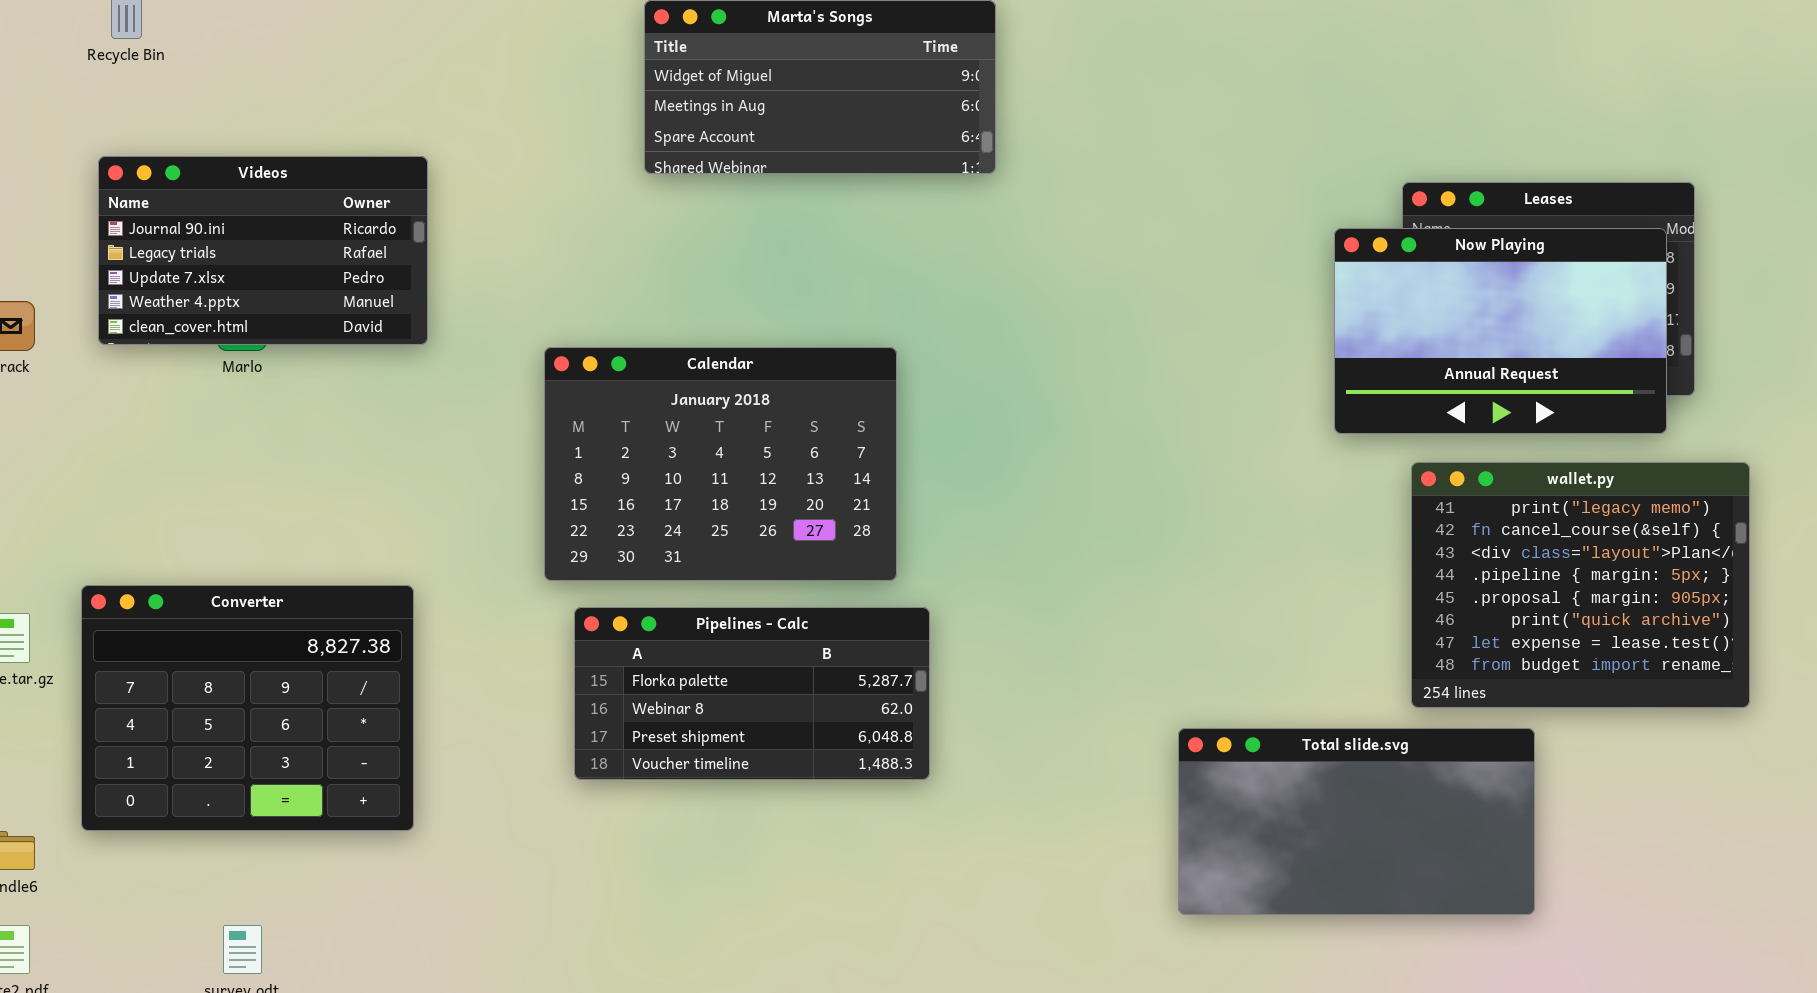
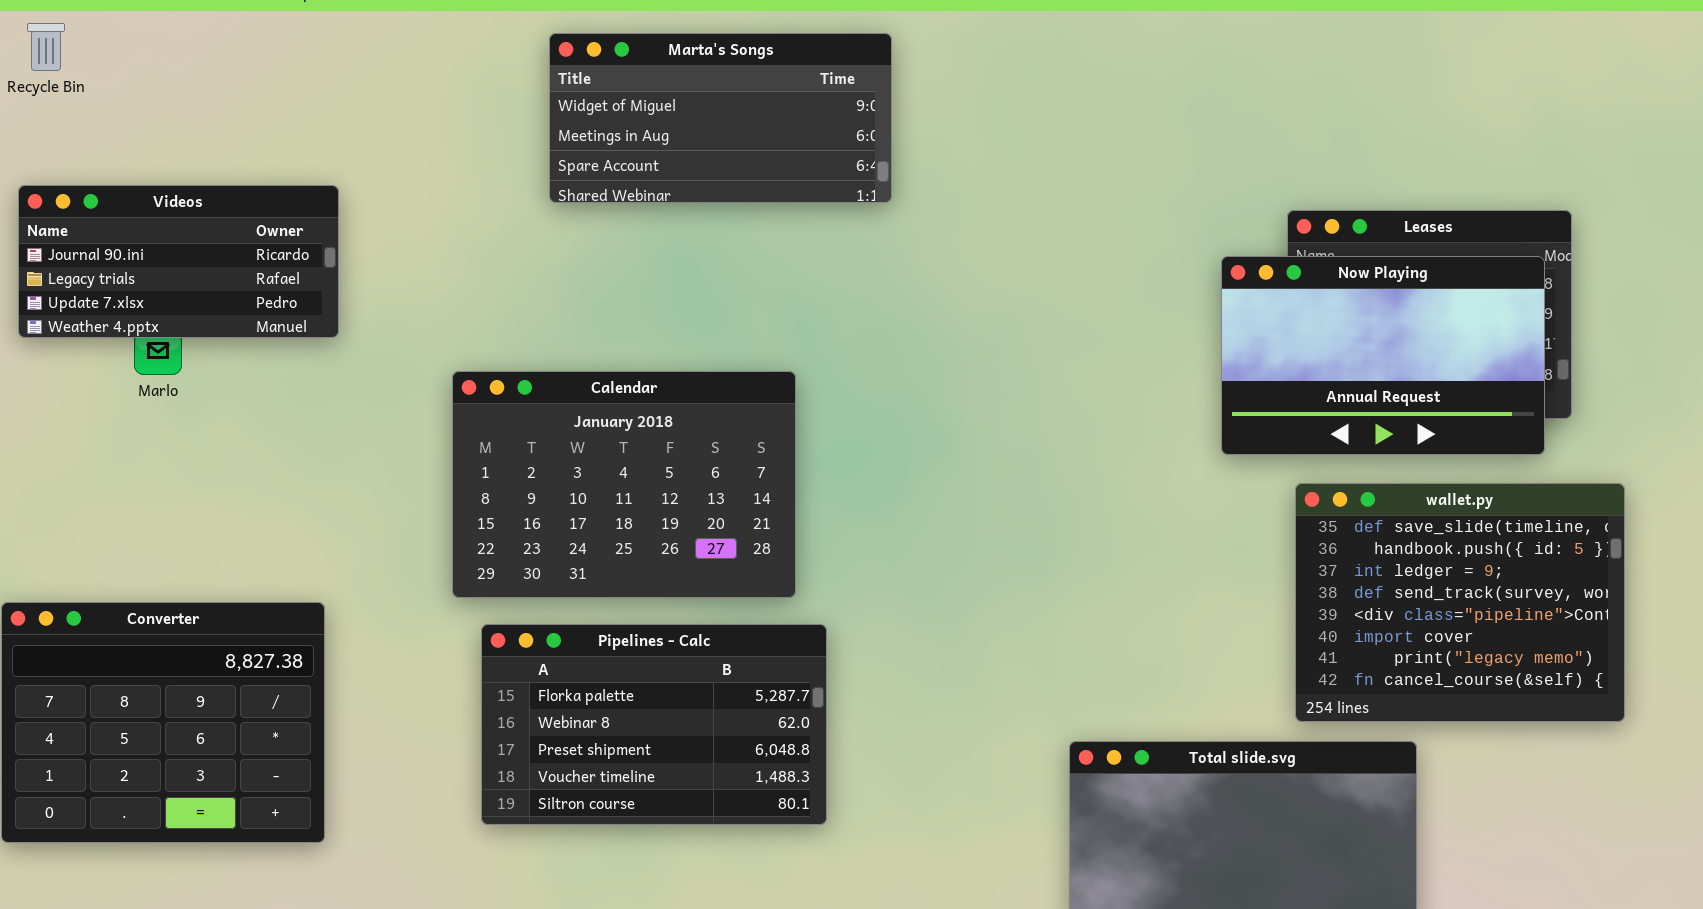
Videos: [98,156,428,345] -> [18,185,339,338], resized
wallet.py: [1411,462,1750,708] -> [1295,483,1625,722], scrolled up 6 rows
Pipelines - Calc: [574,607,930,780] -> [481,624,827,825], resized

